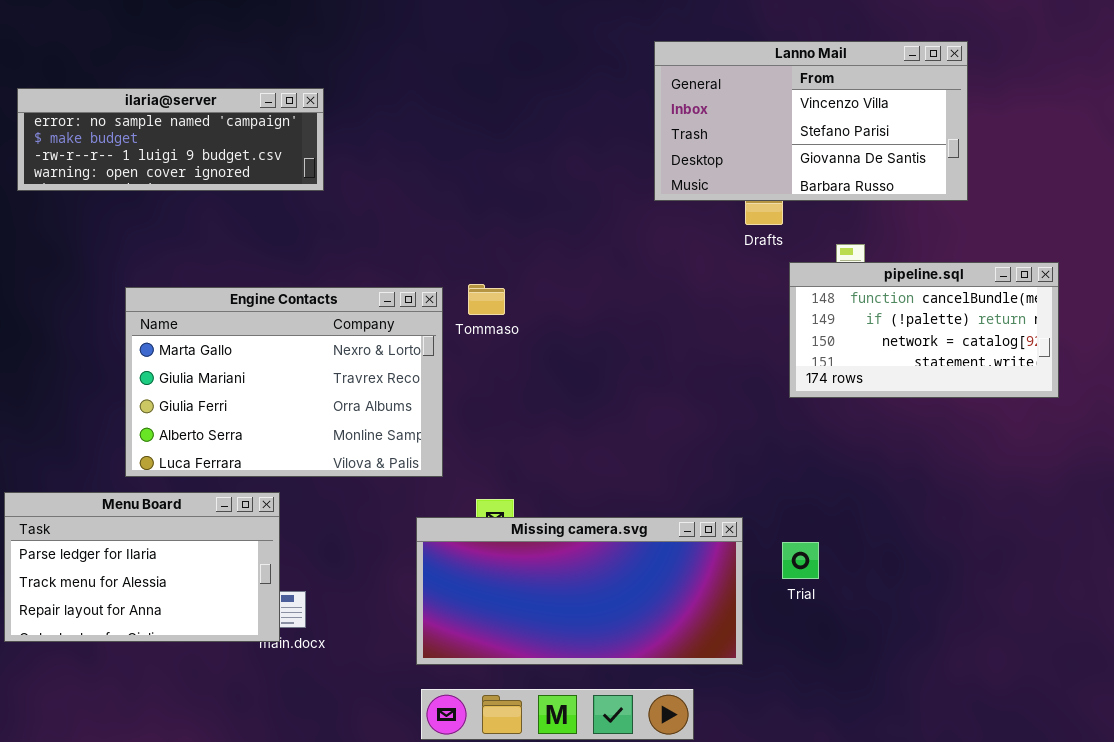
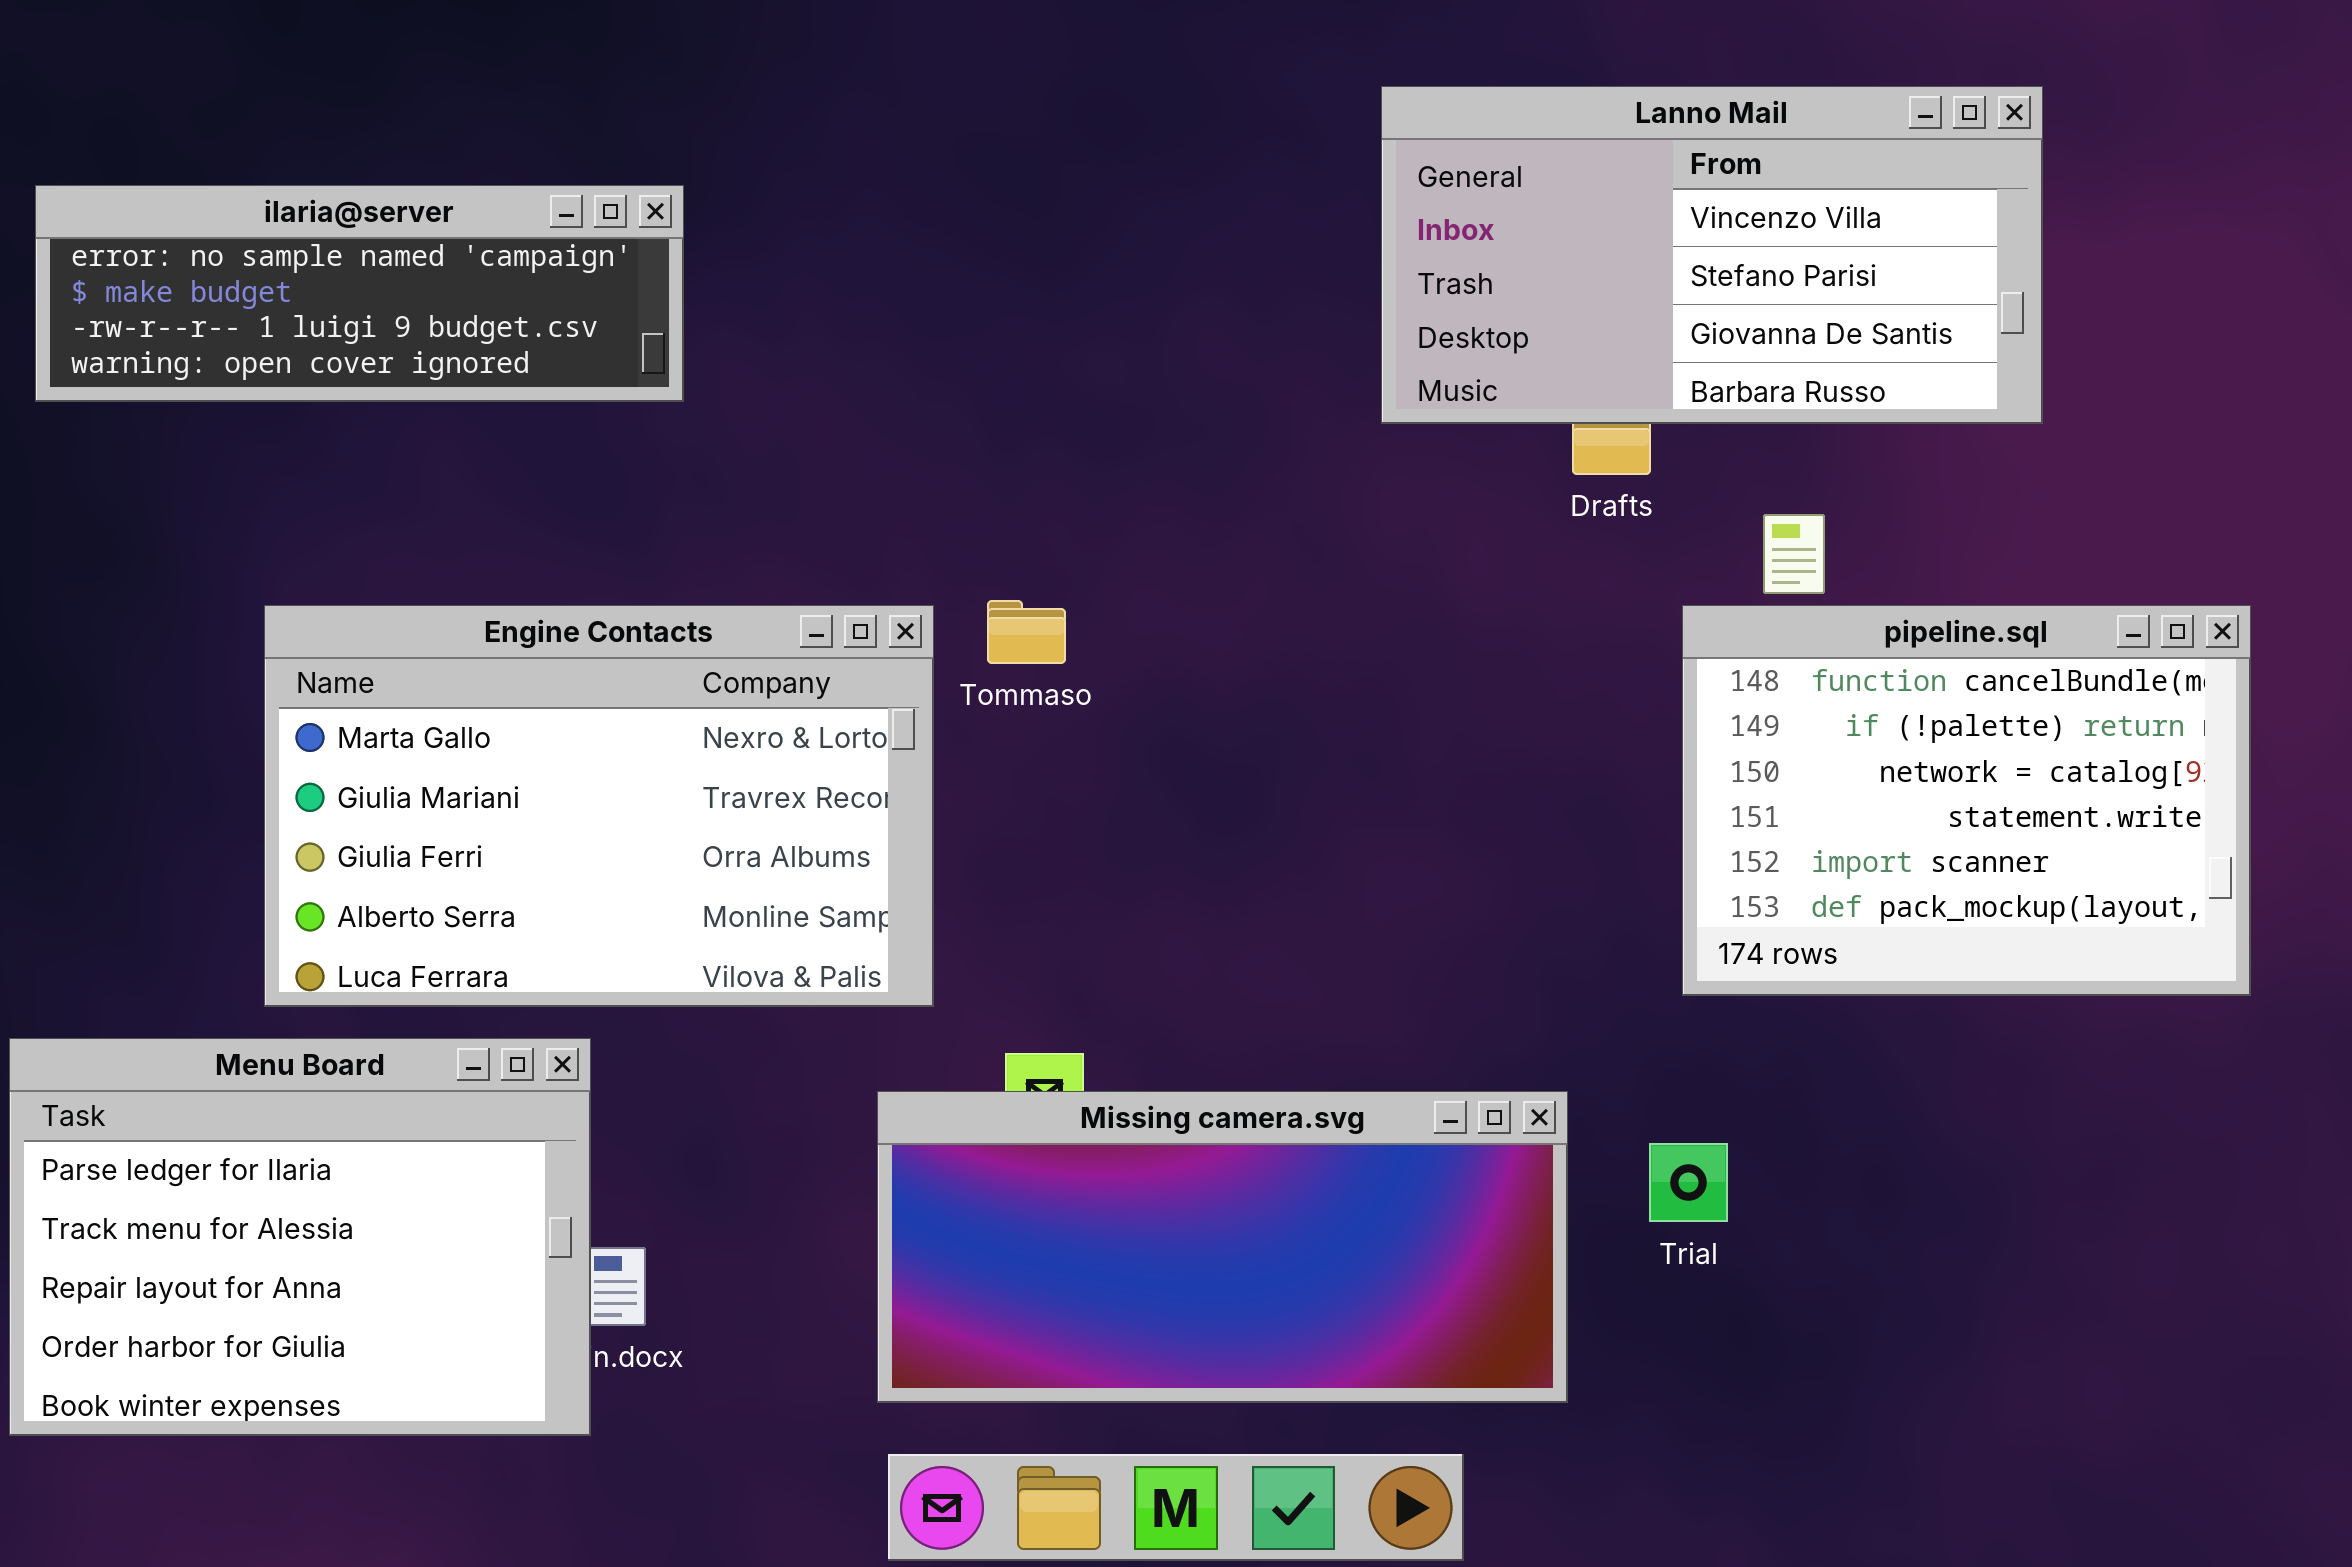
pipeline.sql: [789,262,1059,398] -> [1682,605,2251,996], moved, resized
Menu Board: [4,492,280,642] -> [9,1038,591,1436], resized

